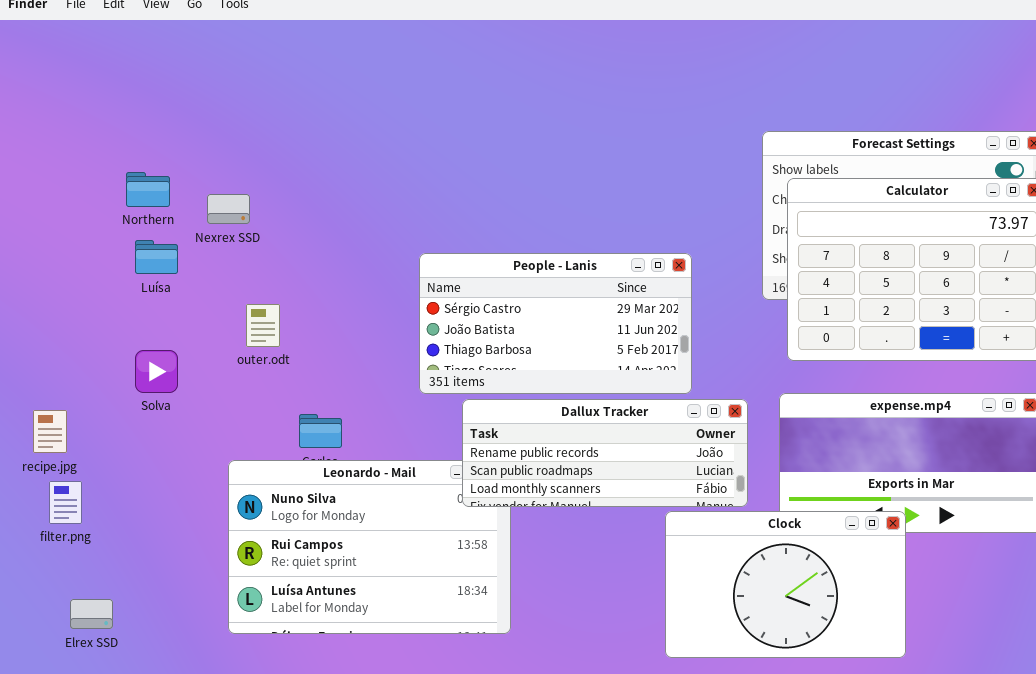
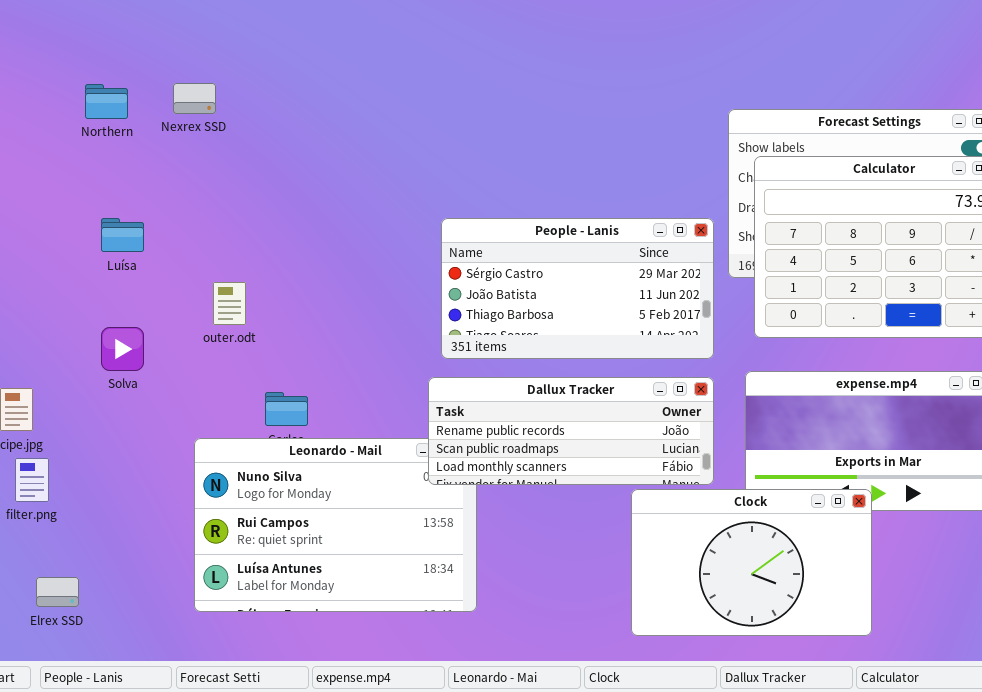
Northern: [126,172,170,207] -> [85,84,128,119], moved
Nexrex SSD: [207,194,250,224] -> [173,83,216,114], moved
People - Lanis: [419,253,692,394] -> [441,218,714,359], moved

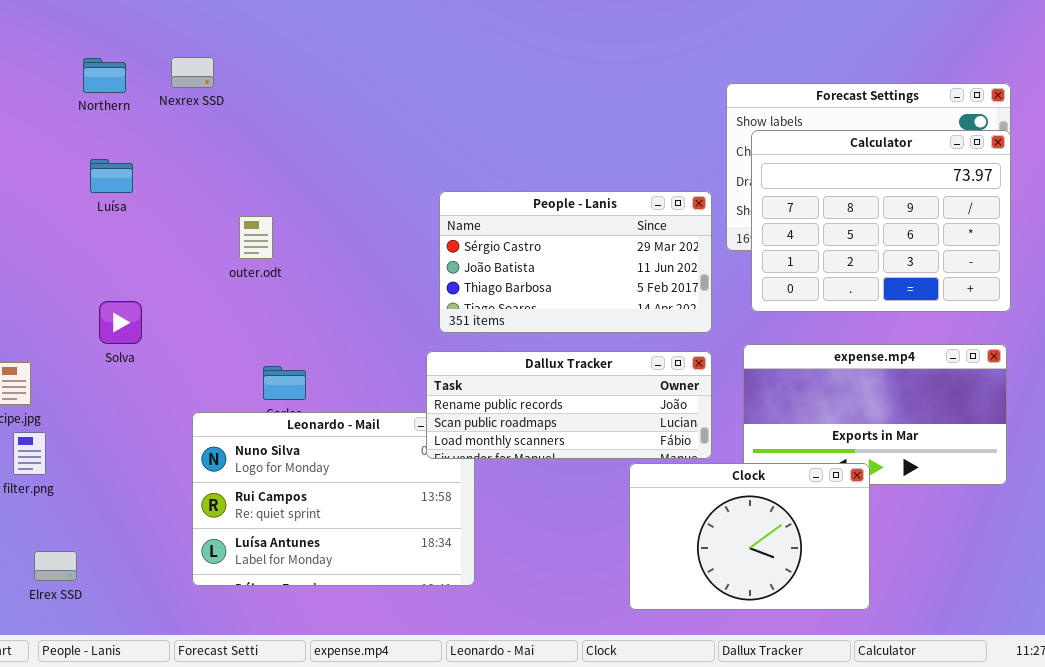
Luísa: [101,218,144,252] -> [90,159,133,193], moved
outer.odt: [213,282,246,325] -> [239,216,273,259], moved

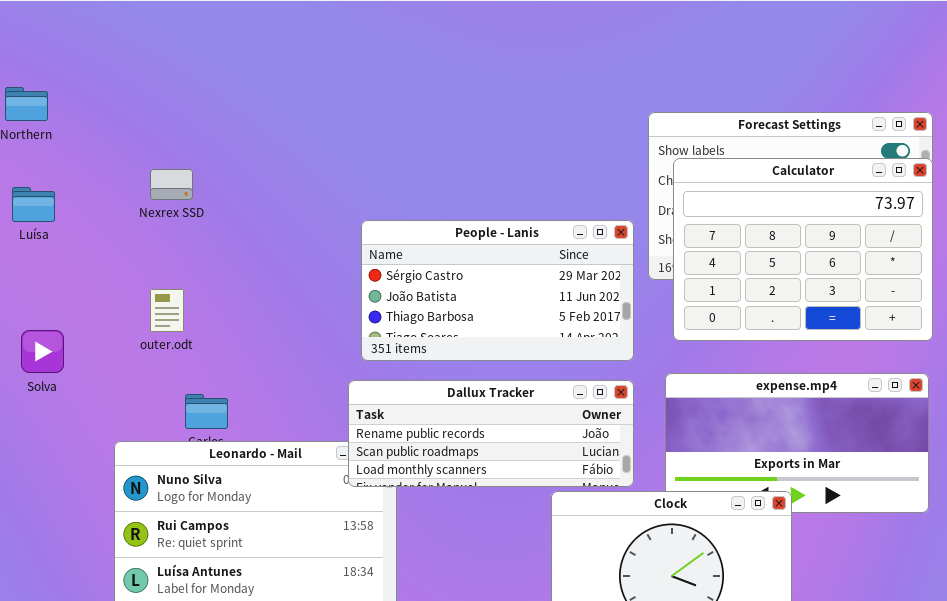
Nexrex SSD: [171,57,214,88] -> [150,169,193,200], moved
outer.odt: [239,216,273,259] -> [150,289,184,332], moved

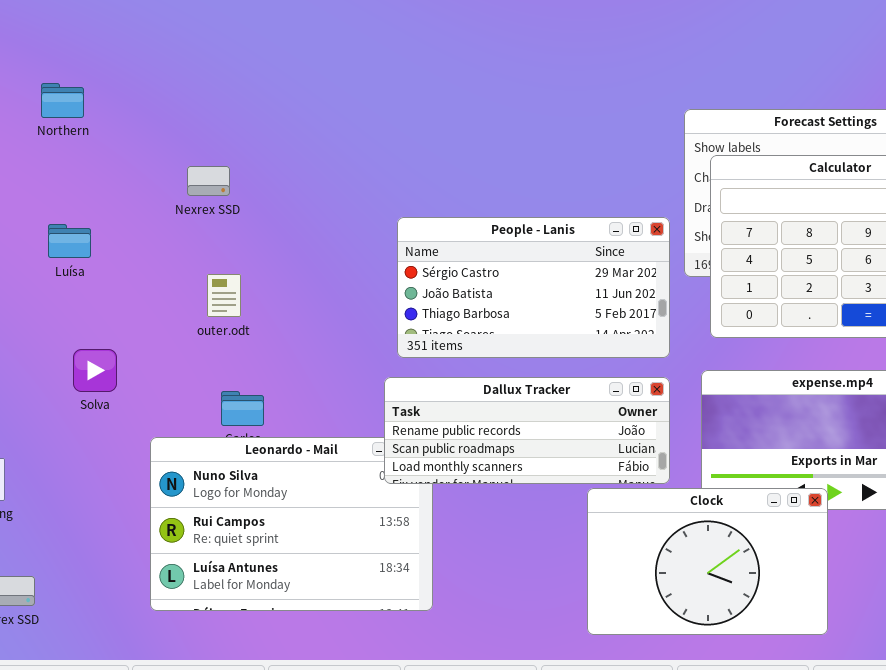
Luísa: [12,187,55,222] -> [48,224,91,258], moved
outer.odt: [150,289,184,332] -> [207,274,241,317], moved
Solva: [21,330,64,373] -> [73,349,117,392], moved

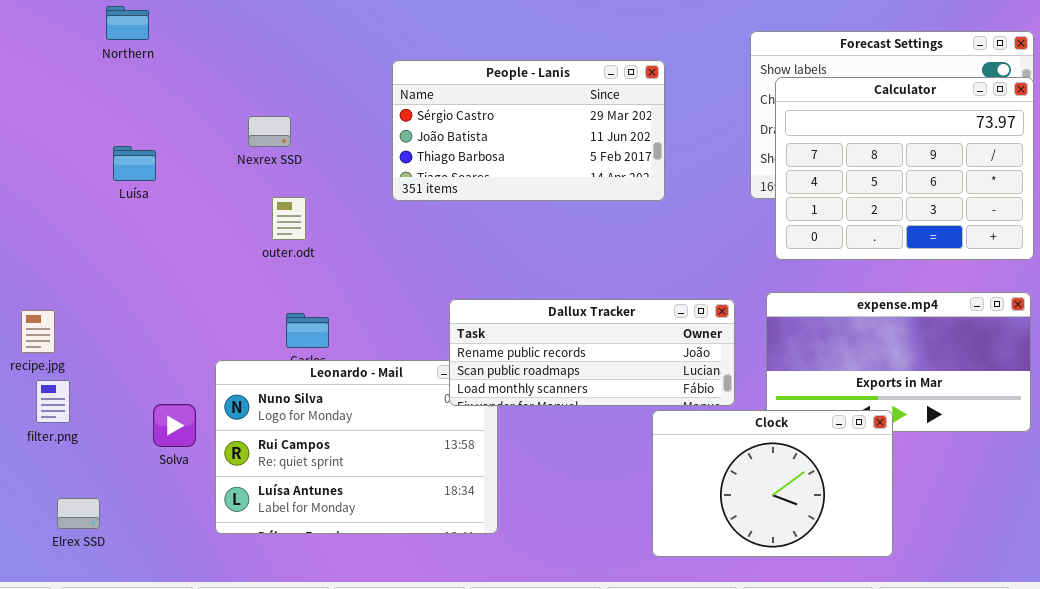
Nexrex SSD: [187,166,230,196] -> [248,116,291,147], moved
People - Lanis: [397,217,670,358] -> [392,60,665,201], moved
Solva: [73,349,117,392] -> [153,404,196,447], moved

